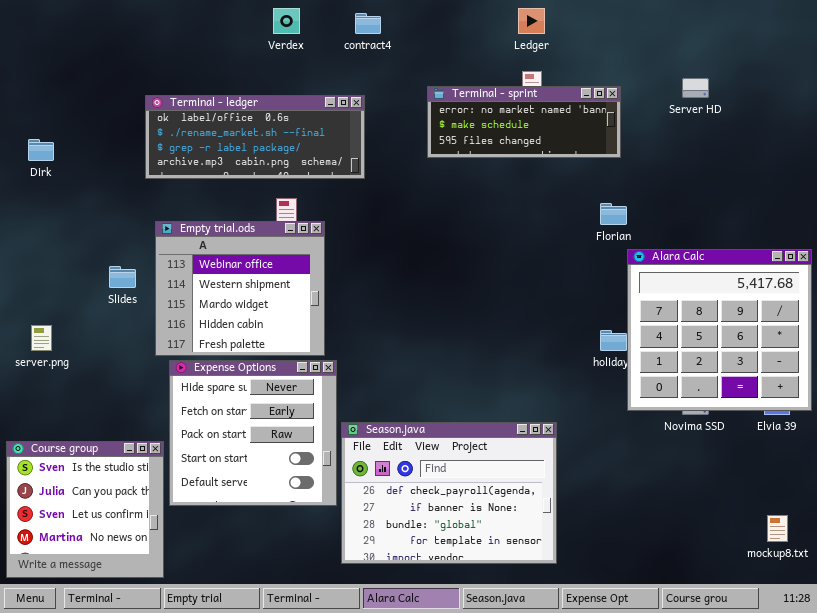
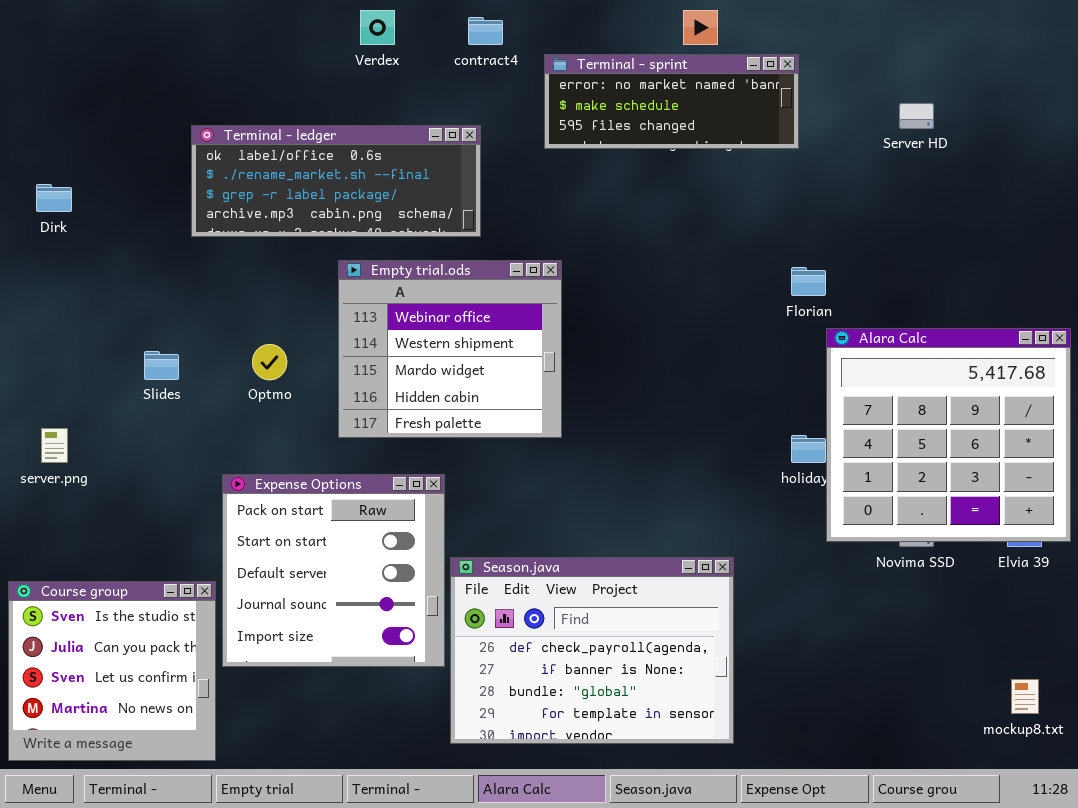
Terminal - sprint: [427,86,621,158] -> [544,54,799,149], moved
Empty trial.ods: [155,221,325,356] -> [338,260,562,438], moved
Expense Options: [169,360,337,506] -> [222,474,445,667], scrolled down 2 rows

